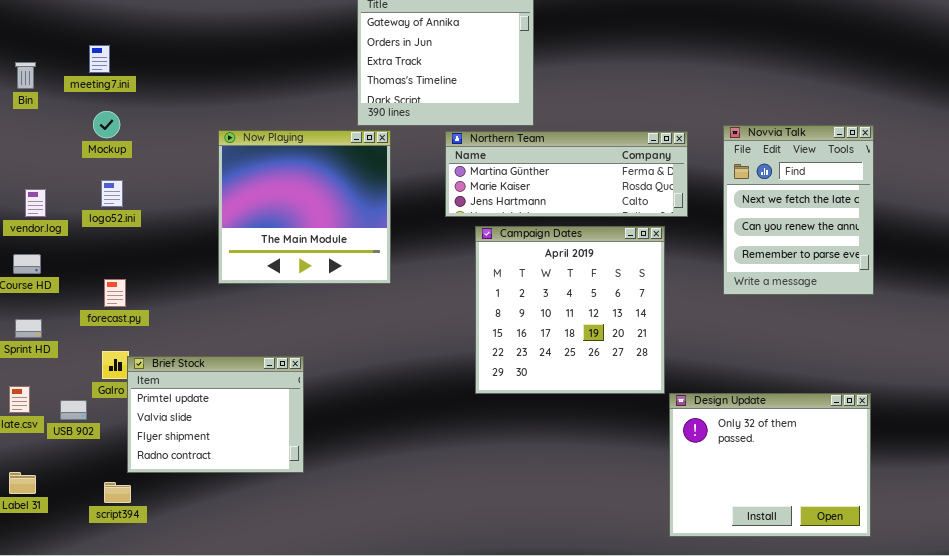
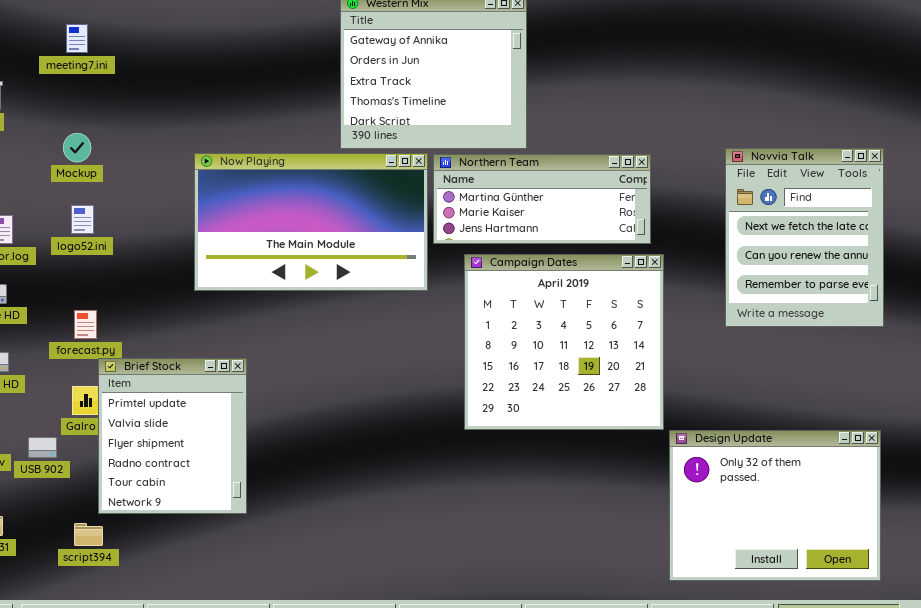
meeting7.ini: [89,45,110,73] -> [66,24,88,53], moved
Now Playing: [218,130,391,284] -> [194,153,428,291], resized
Northern Team: [445,131,688,217] -> [433,154,651,244], resized
Brief Stock: [127,356,304,473] -> [98,358,247,514], resized

